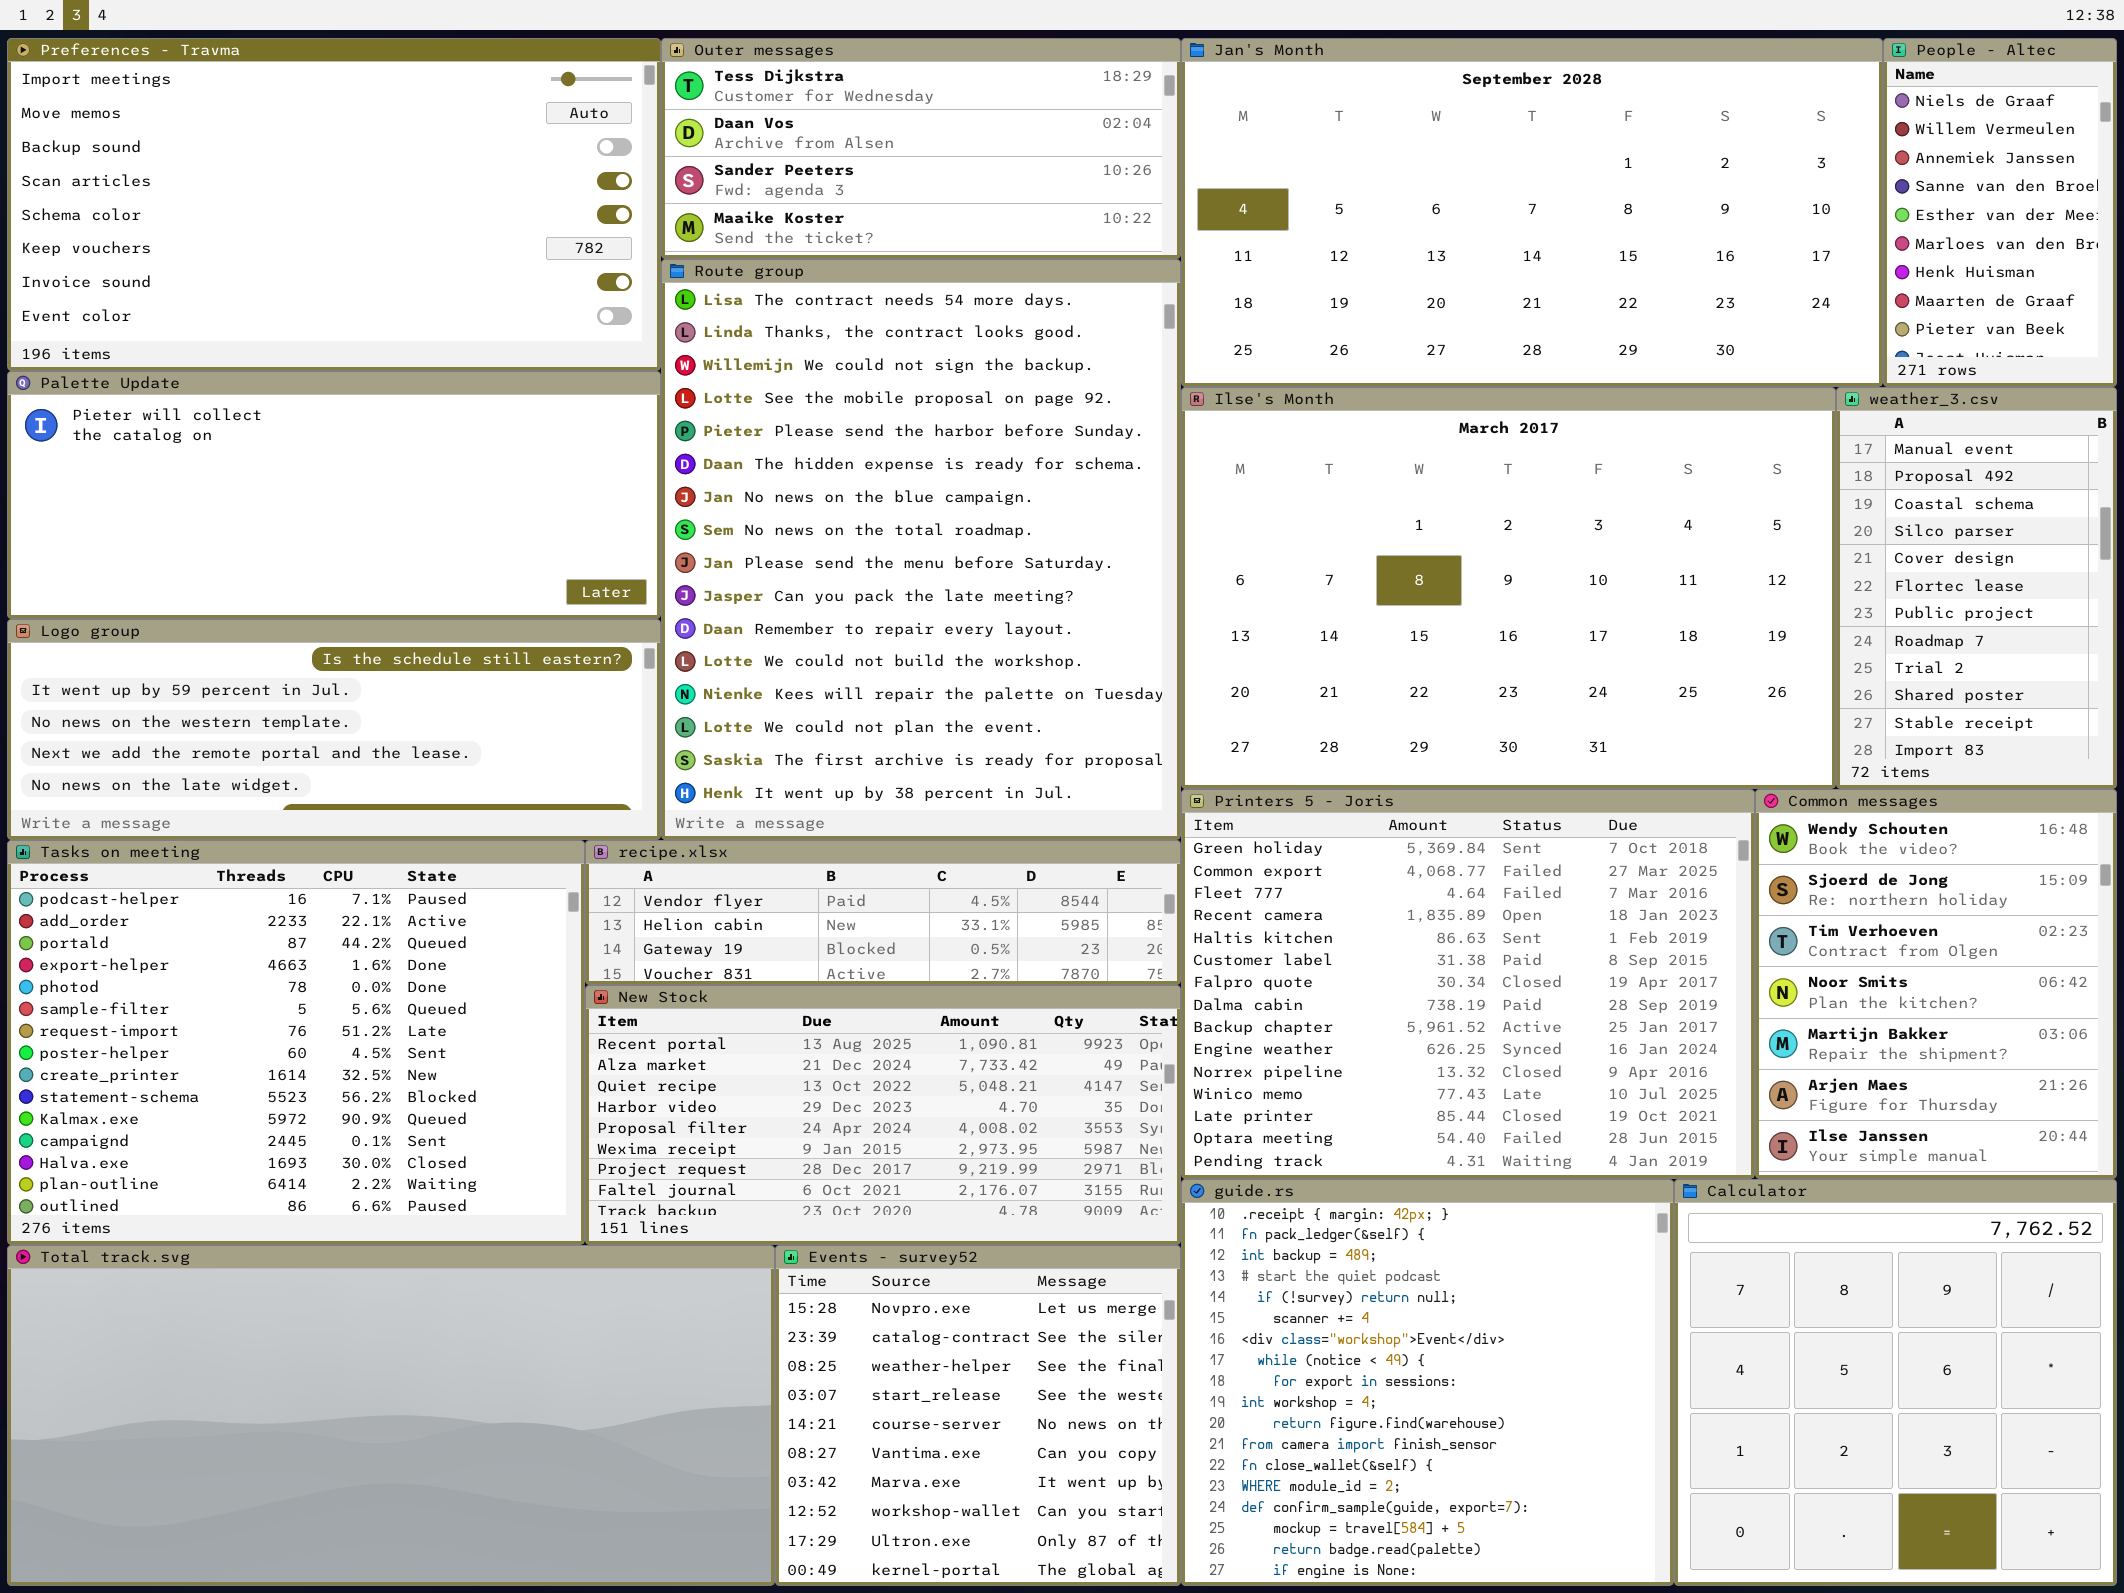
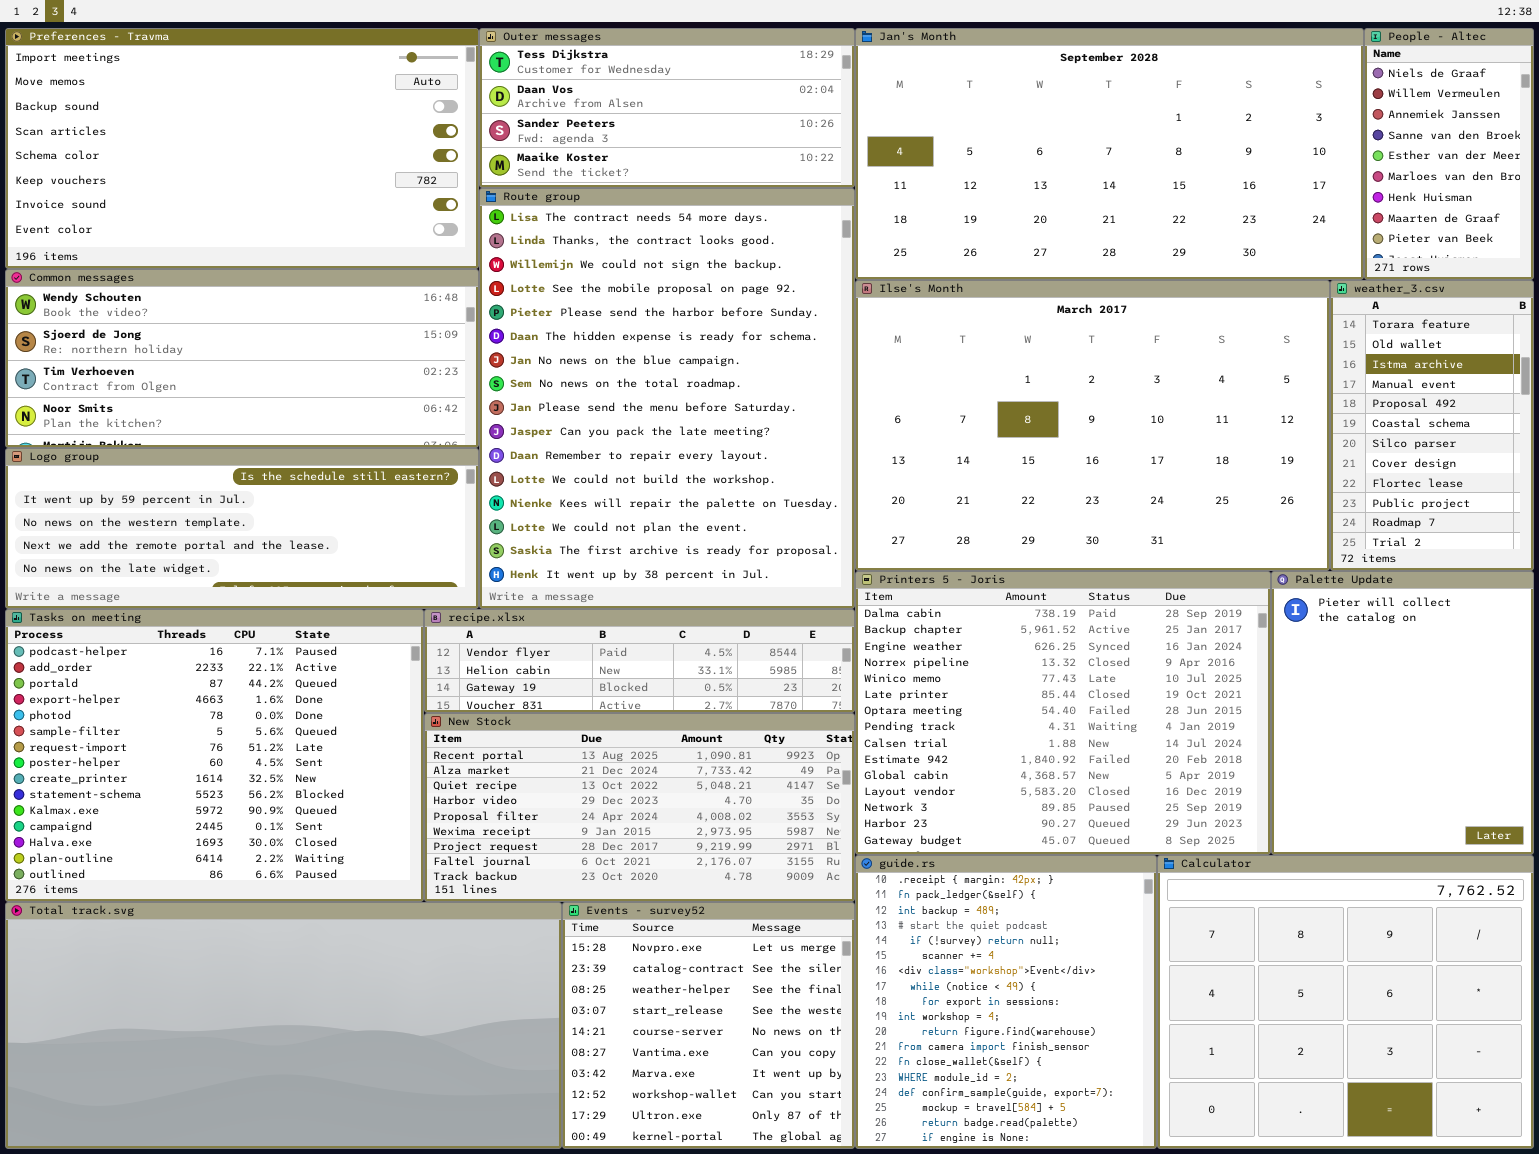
Palette Update: [7,371,661,619] -> [1271,571,1534,855], moved, resized
weather_3.csv: [1836,387,2117,789] -> [1330,280,1534,571], scrolled up 3 rows
Printers 5 - Joris: [1181,789,1755,1179] -> [855,571,1271,855], scrolled down 7 rows
Common messages: [1755,789,2117,1179] -> [5,269,479,448], moved, resized
guide.rs: [1181,1179,1674,1586] -> [855,855,1157,1149], resized
Calculator: [1674,1179,2117,1586] -> [1157,855,1534,1149], resized

